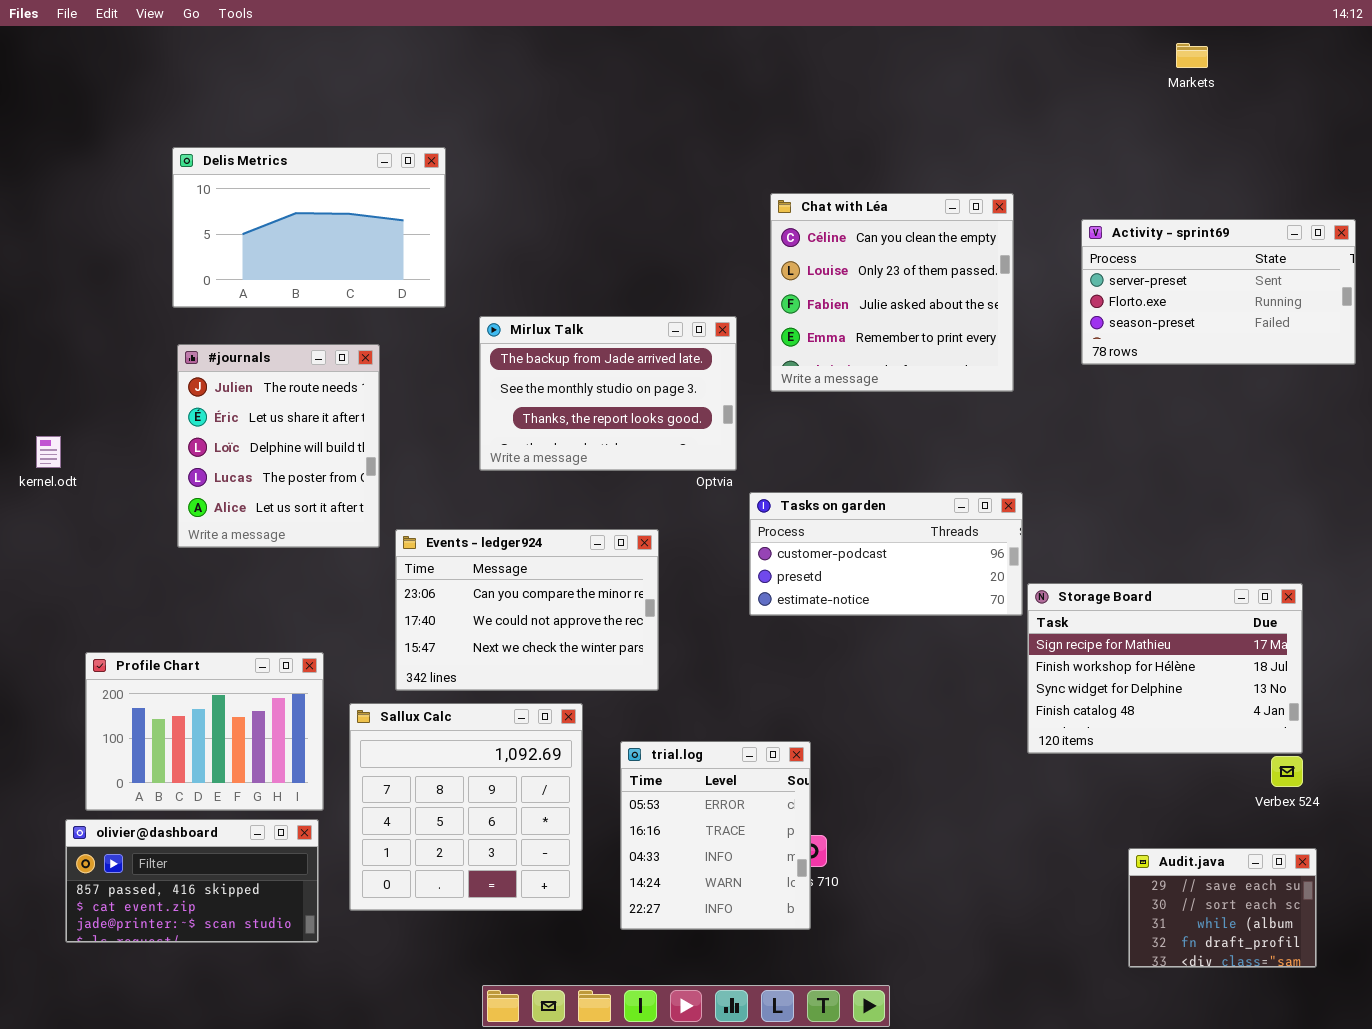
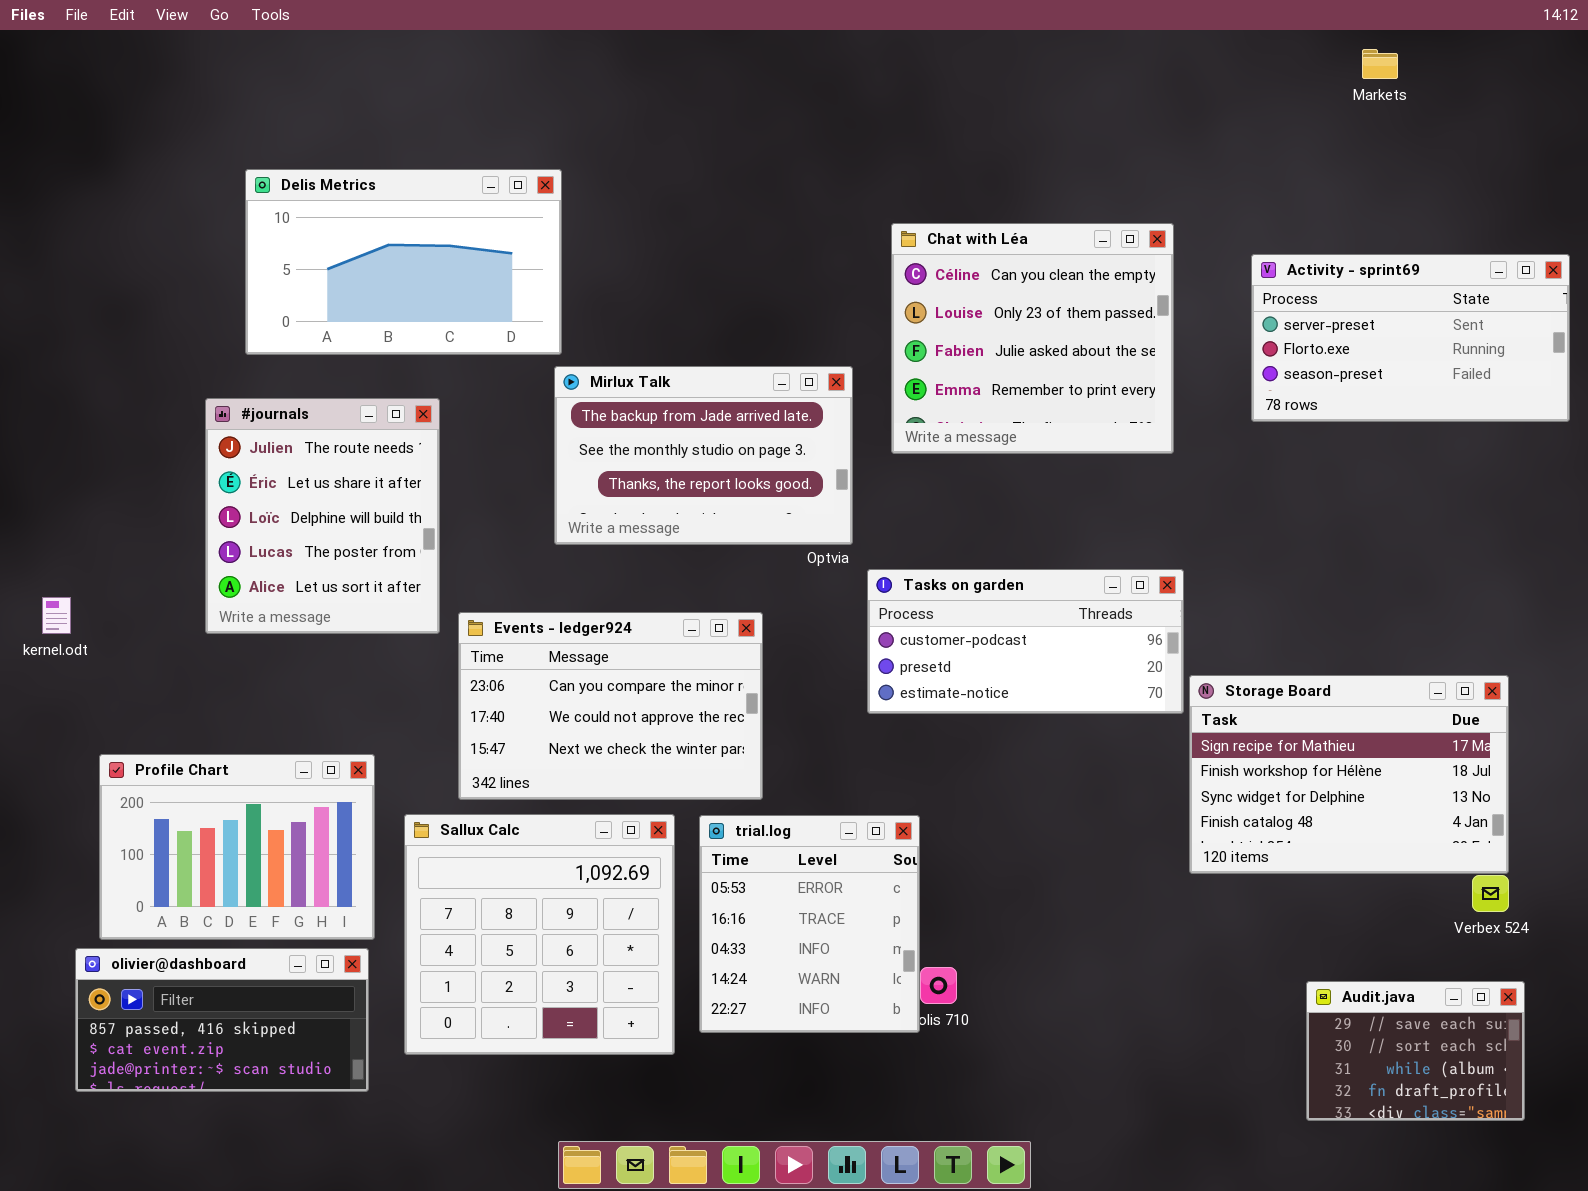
Delis Metrics: [172,147,446,308] -> [245,169,562,355], moved
kernel.odt: [36,436,61,468] -> [42,597,71,634], moved
trial.log: [620,741,811,930] -> [699,815,920,1033], moved

